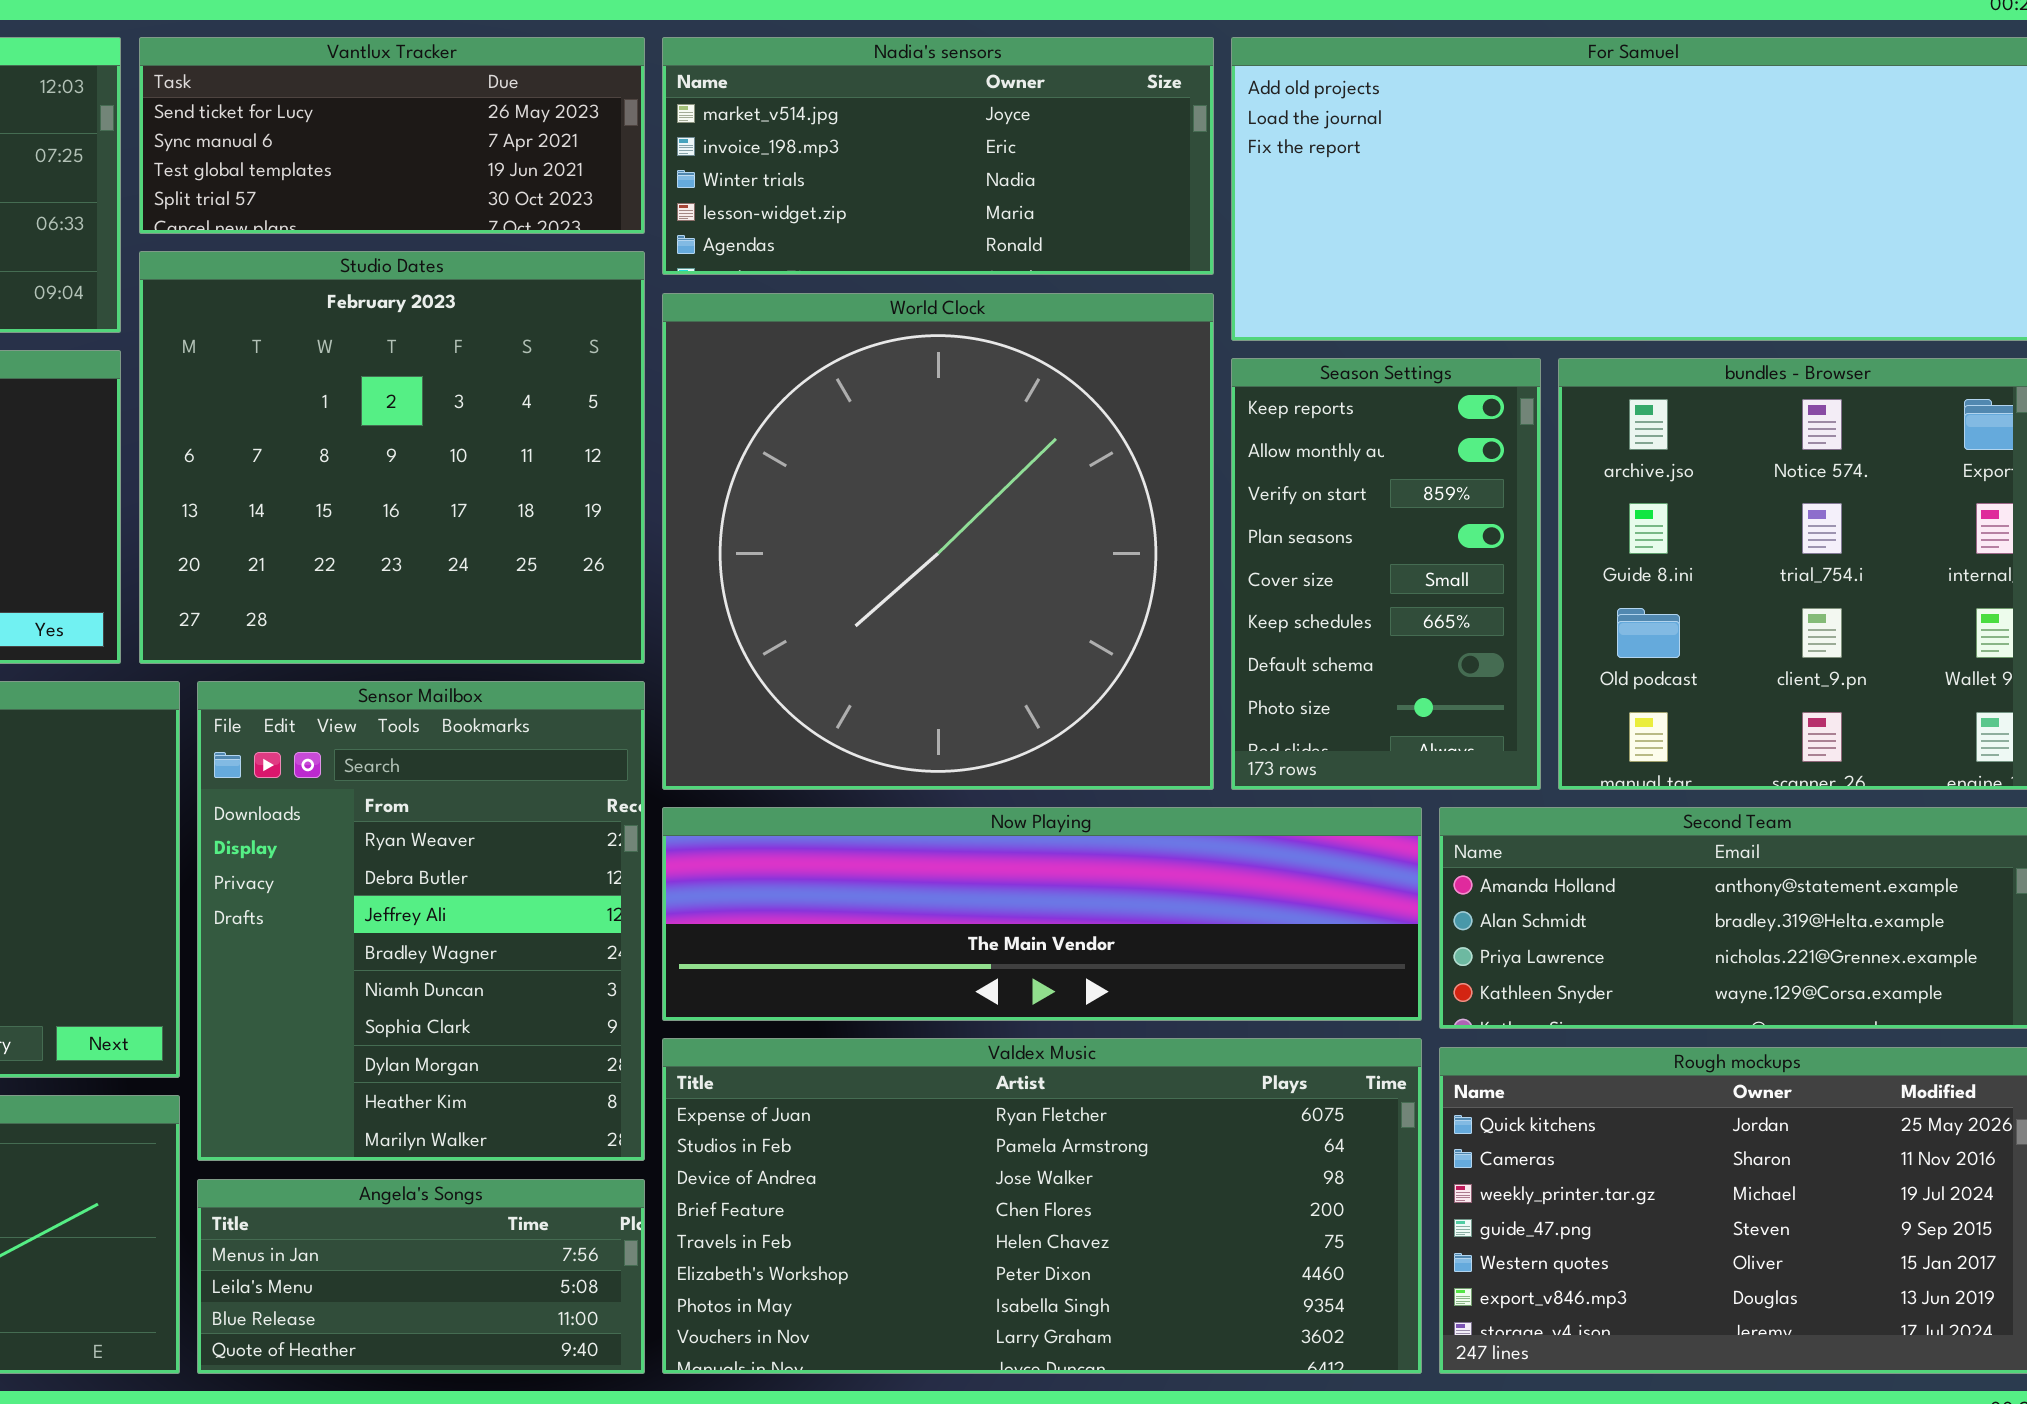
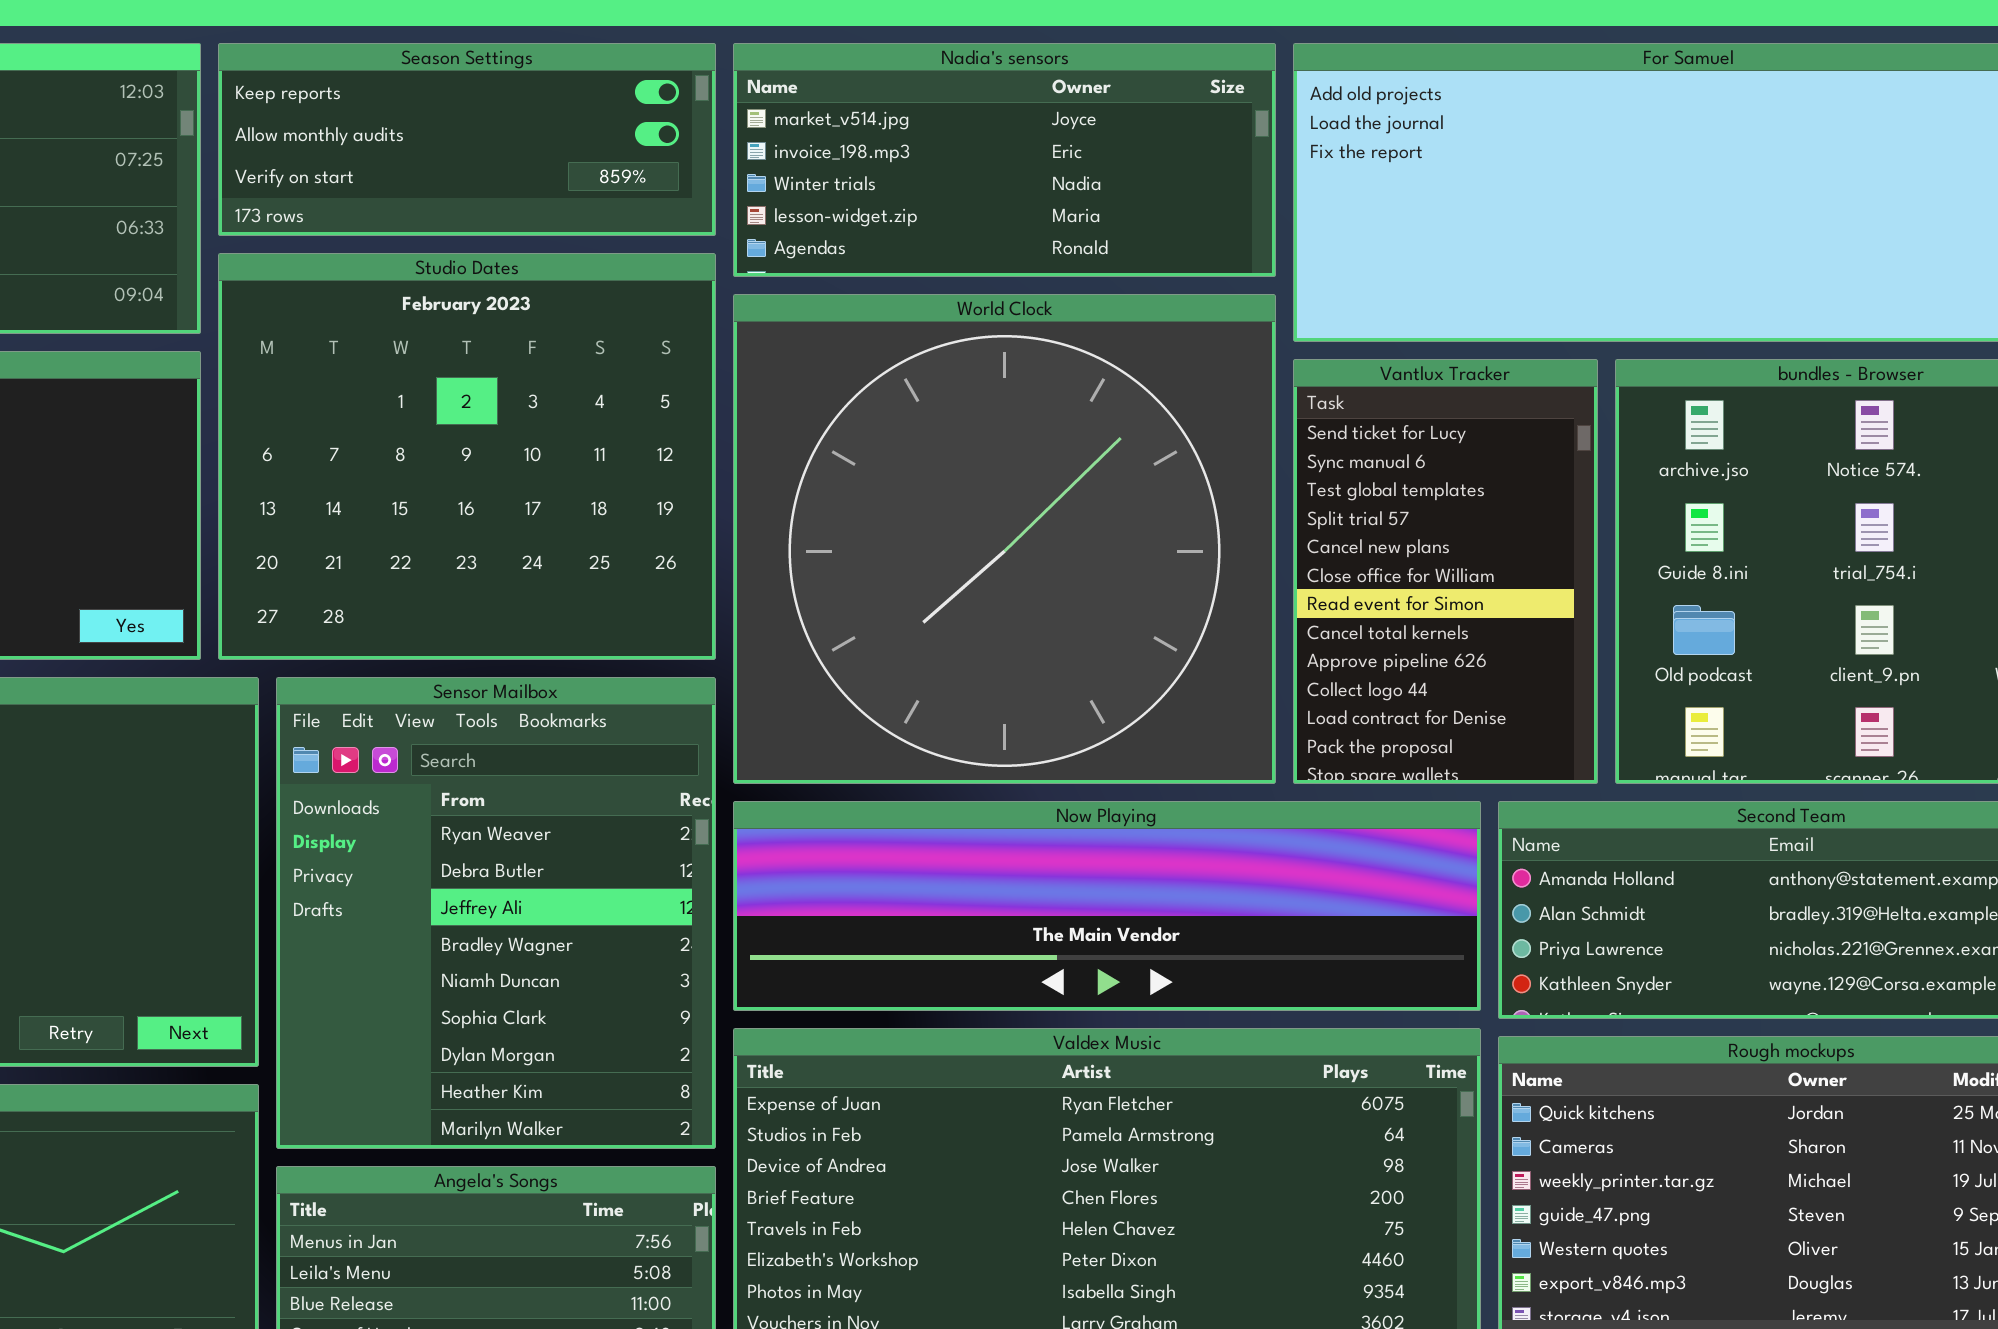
Vantlux Tracker: [139,37,645,234] -> [1293,359,1598,784], moved, resized
Season Settings: [1231,358,1541,790] -> [218,43,716,236], moved, resized

